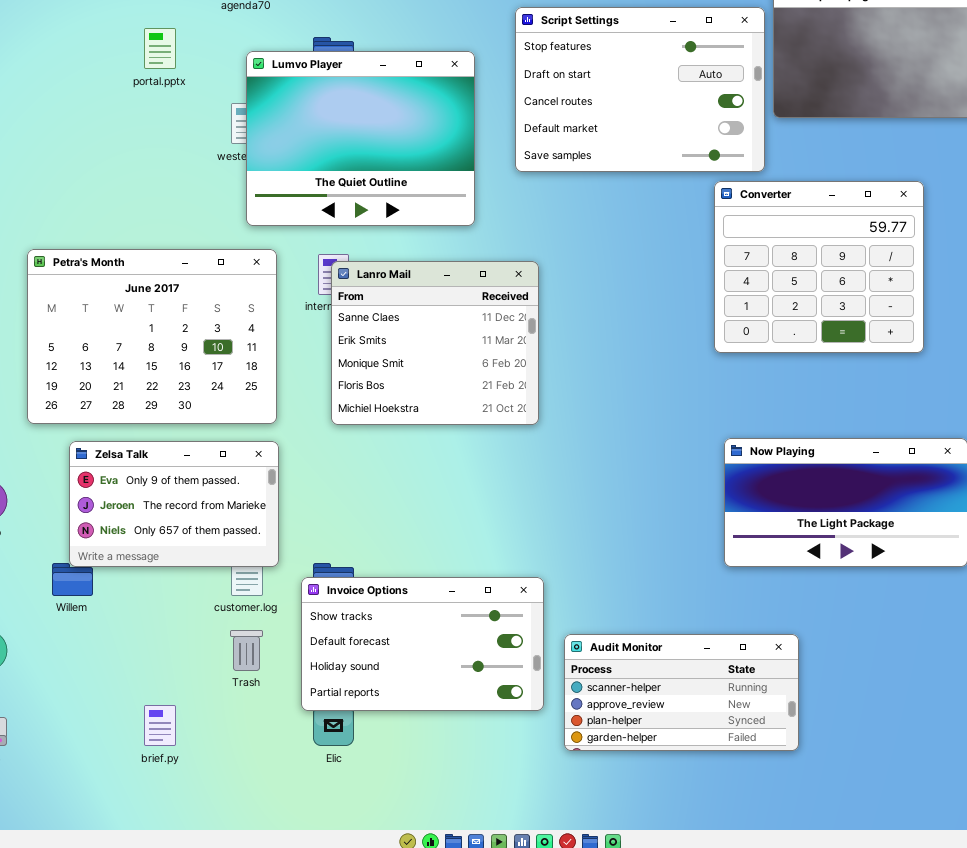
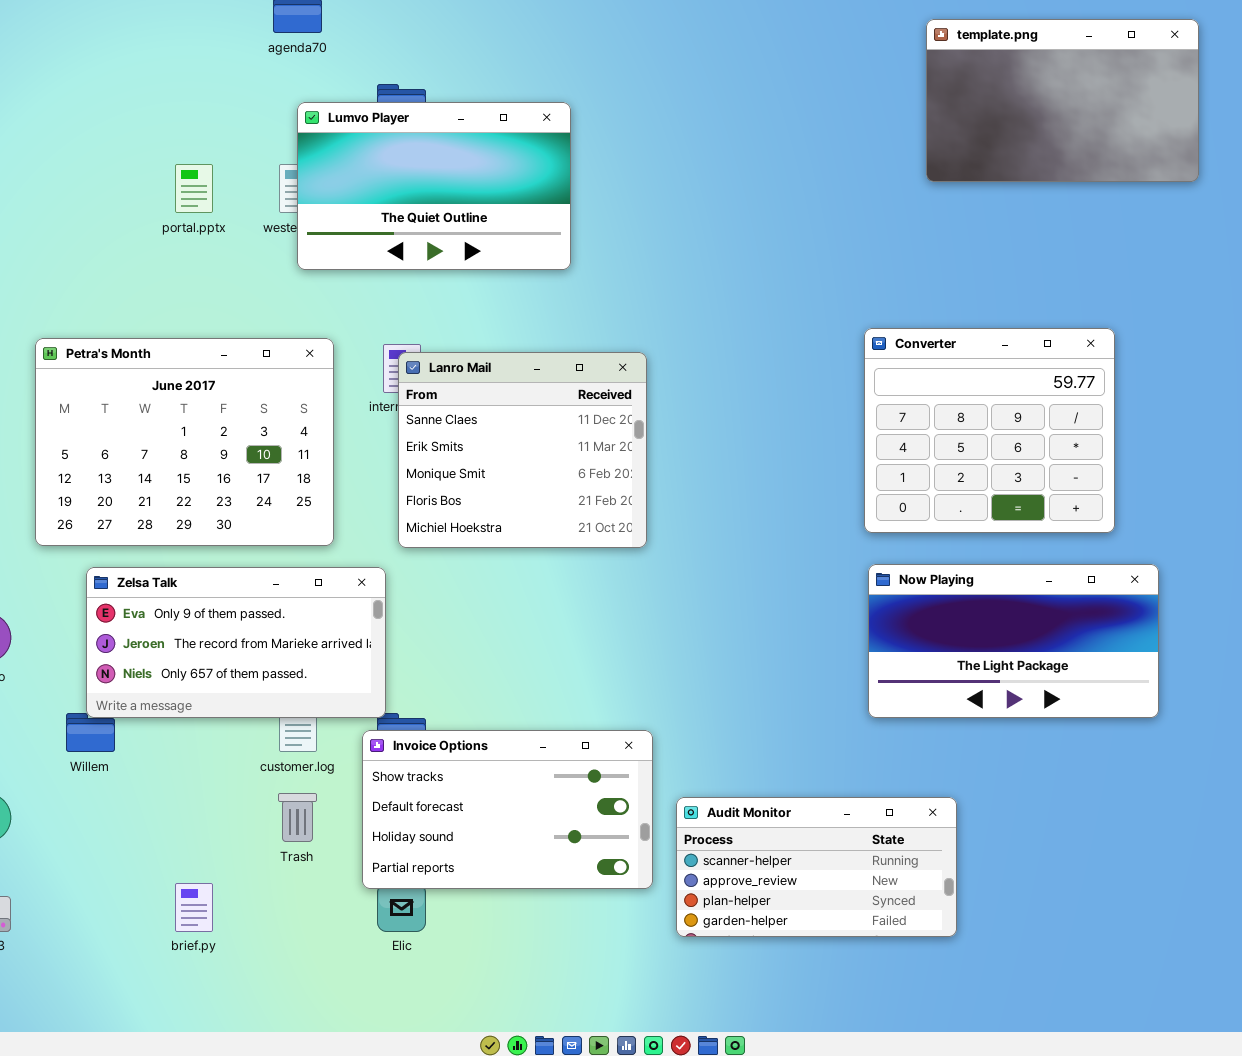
Script Settings: [515,7,765,172] -> none, closed
portal.pptx: [144,28,176,69] -> [175,164,213,213], moved
Lumvo Player: [246,51,475,226] -> [297,102,571,270], resized
Converter: [714,181,924,353] -> [864,328,1115,533], moved
Zelsa Talk: [69,441,279,567] -> [86,567,386,718], resized

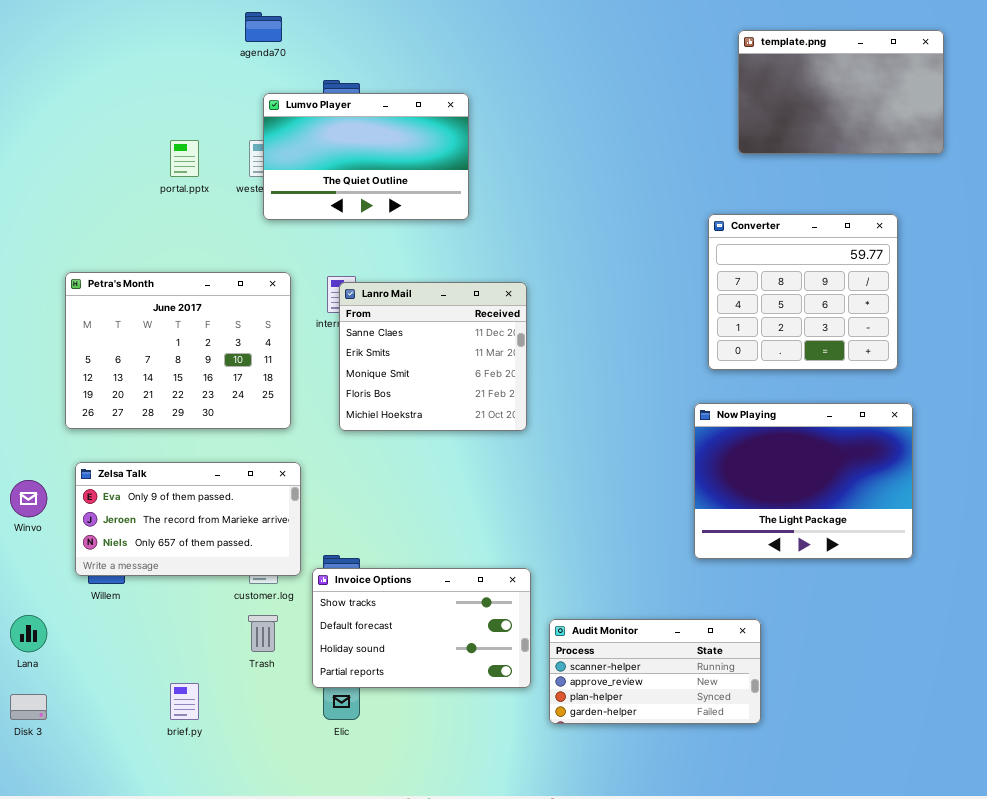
Converter: [864,328,1115,533] -> [708,214,898,370], moved
Now Playing: [868,564,1159,718] -> [694,403,913,559], resized
Zelsa Talk: [86,567,386,718] -> [75,462,301,576], moved

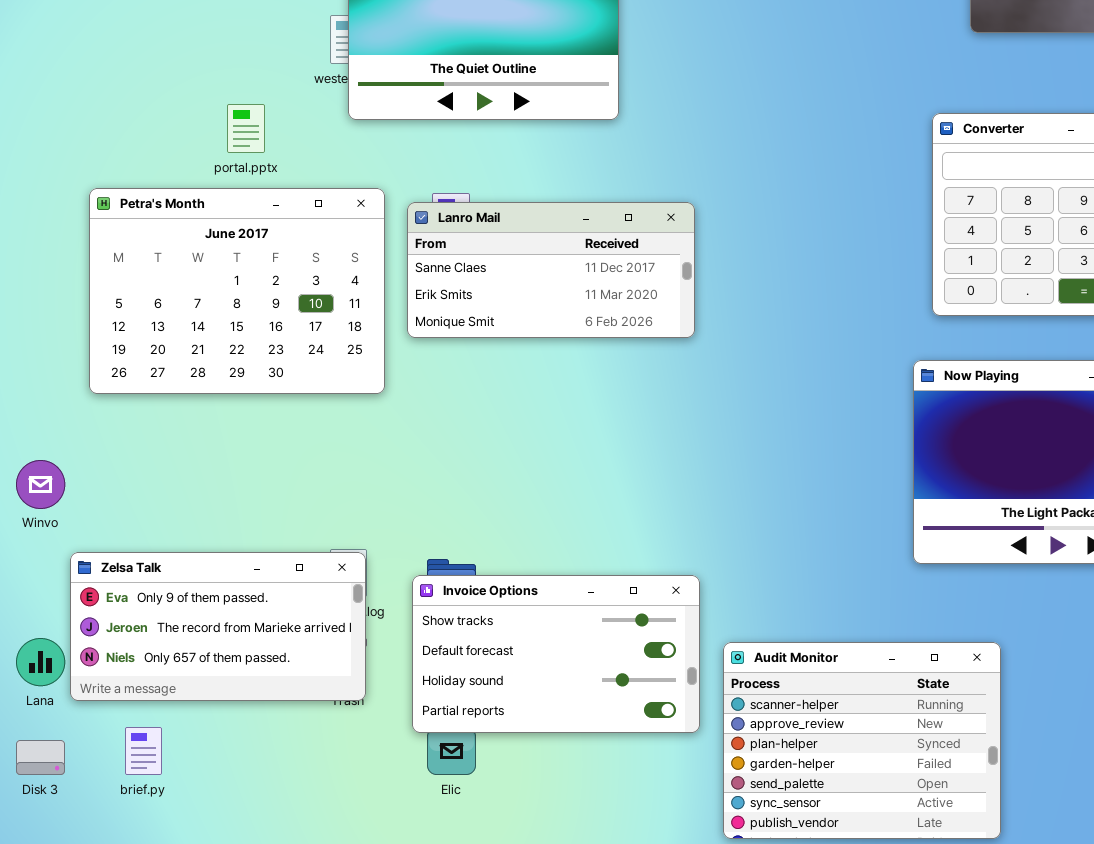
portal.pptx: [170,140,199,177] -> [227,104,265,153], moved
Lanro Mail: [339,282,527,431] -> [407,202,695,338], resized
Zelsa Talk: [75,462,301,576] -> [70,552,366,701], moved
Audit Monitor: [549,619,761,724] -> [723,642,1001,839], resized
brief.py: [170,683,199,720] -> [125,727,162,775], moved

